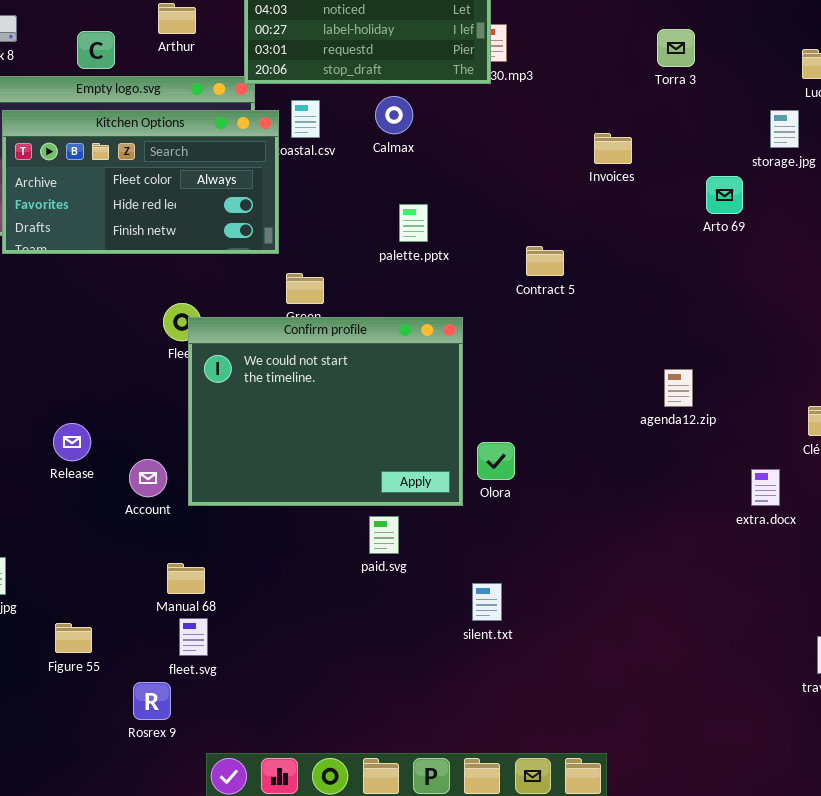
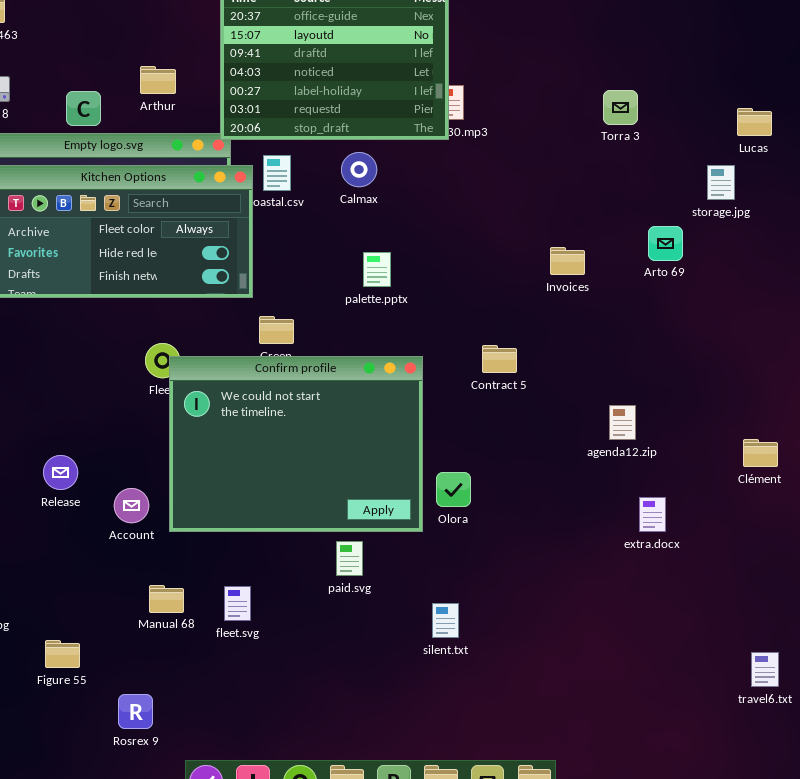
Invoices: [594,133,632,164] -> [550,247,585,275], moved
Contract 5: [526,246,564,276] -> [482,345,517,373], moved
extra.docx: [751,469,780,506] -> [639,497,666,532], moved
fleet.svg: [179,618,208,656] -> [224,586,251,621], moved

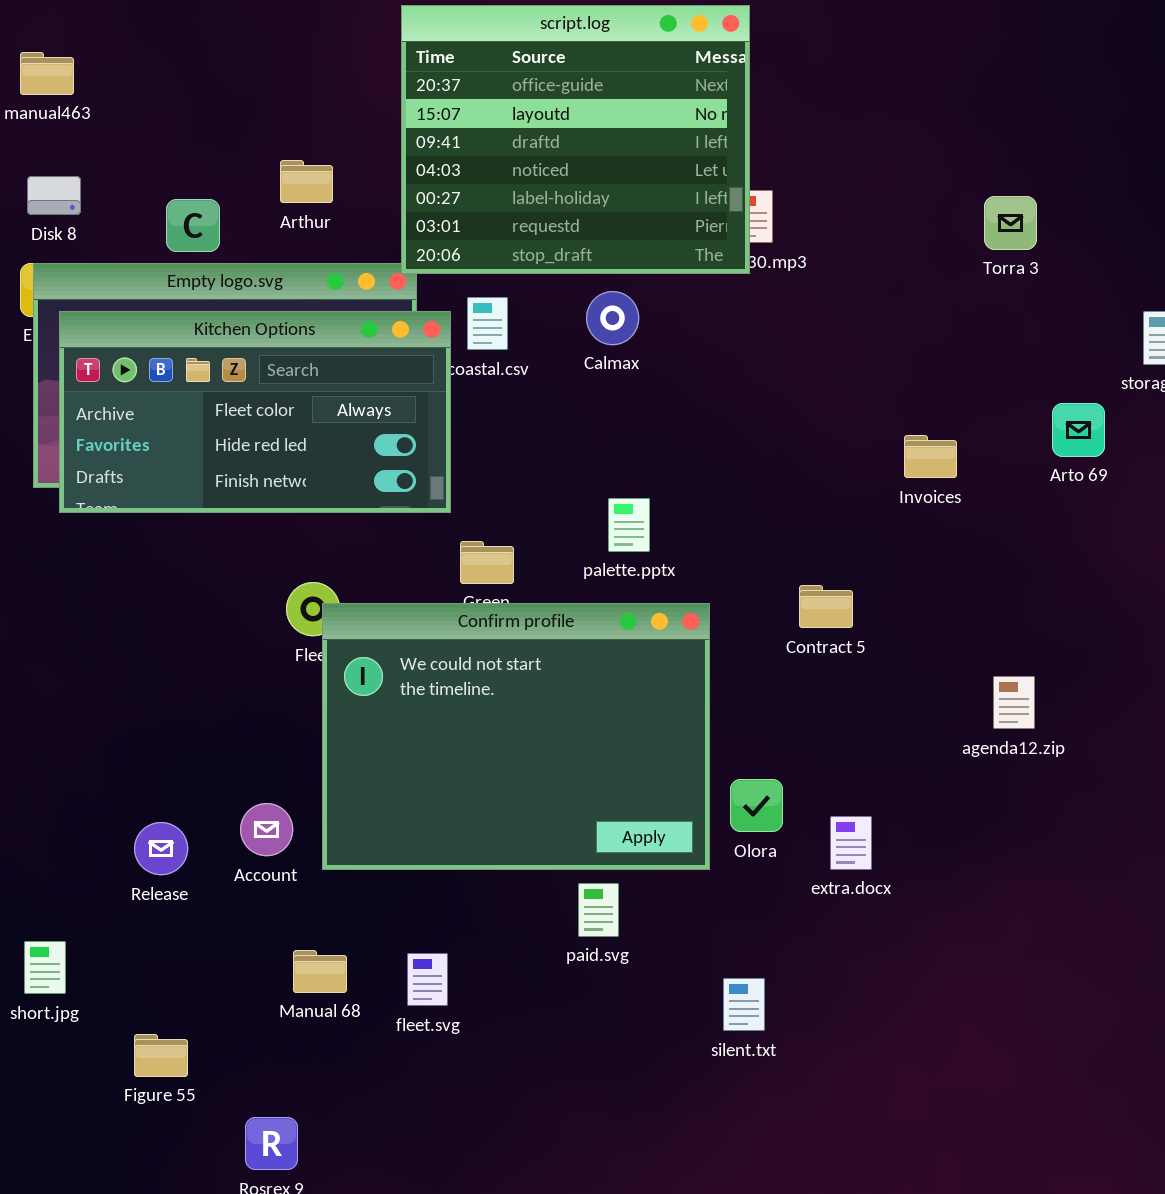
palette.pptx: [363,252,391,287] -> [608,498,650,552], moved
Release: [43,455,78,490] -> [134,822,188,875], moved
extra.docx: [639,497,666,532] -> [830,816,872,870], moved

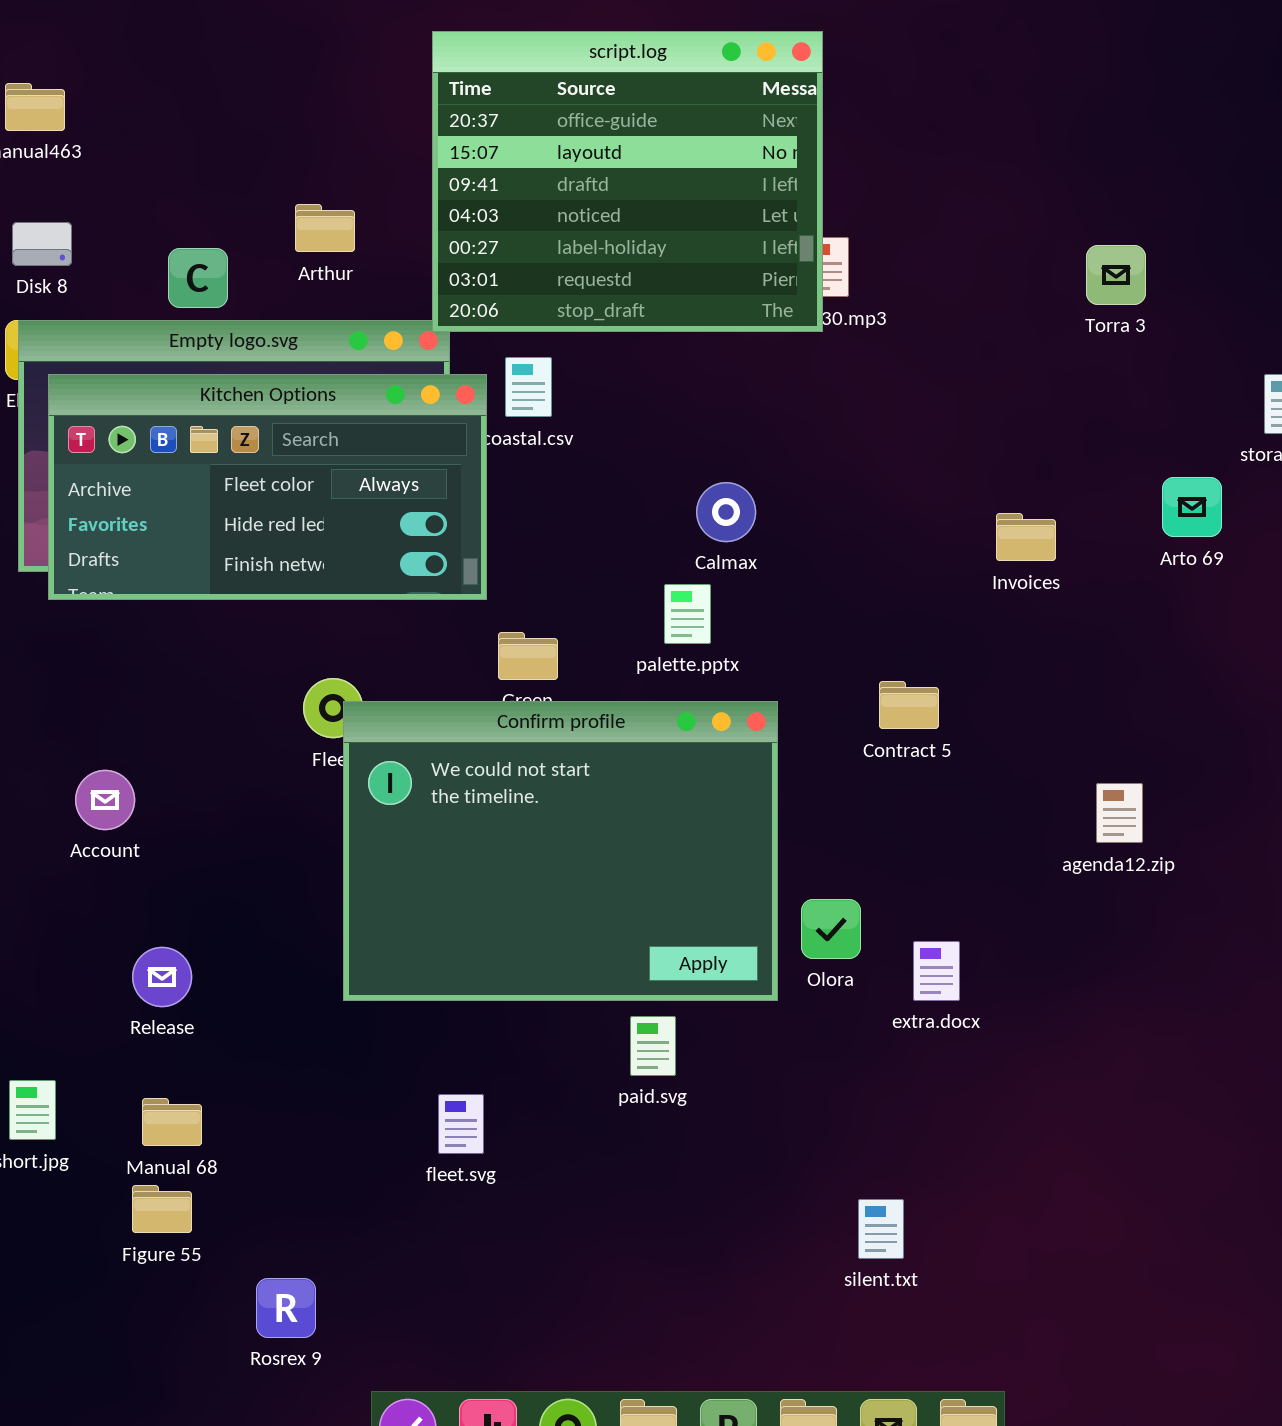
Calmax: [586,291,639,345] -> [696,482,756,542], moved
Account: [240,803,293,856] -> [75,770,135,830], moved
Manual 68: [293,950,347,993] -> [142,1098,202,1146], moved
silent.txt: [723,978,765,1031] -> [858,1199,904,1259], moved

